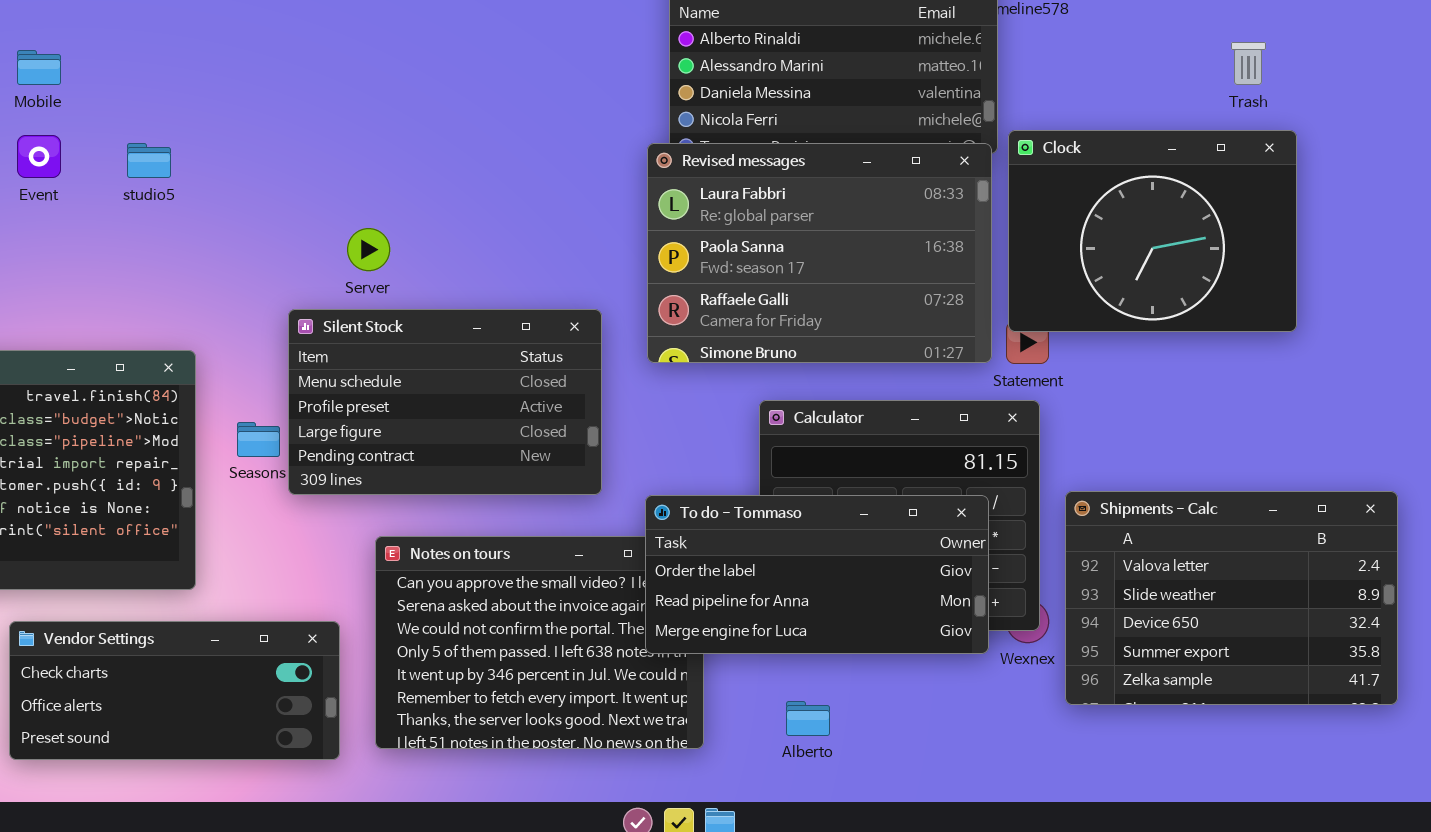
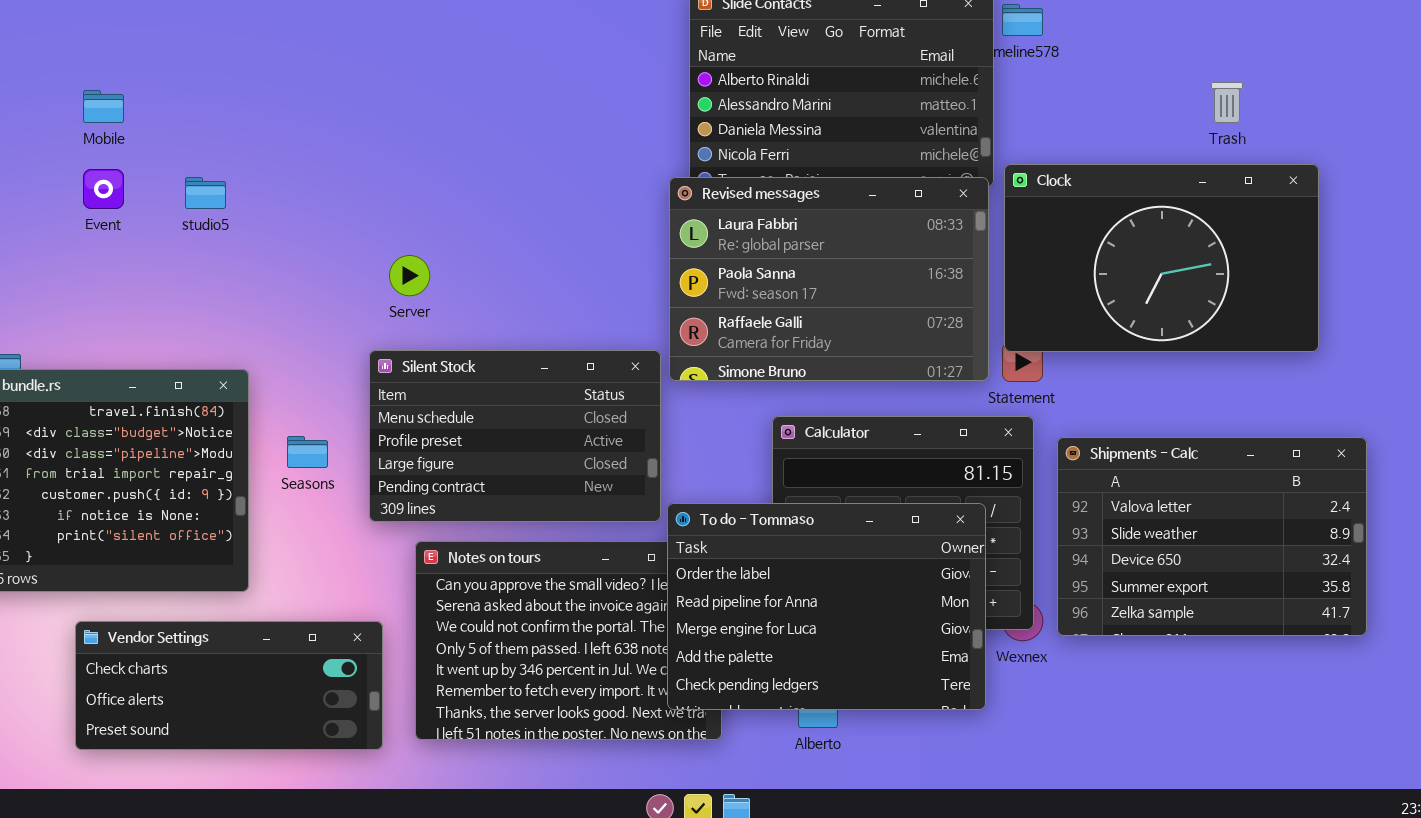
Clock: [1008,130,1297,332] -> [1004,164,1319,352], resized
Silent Stock: [288,309,602,495] -> [369,350,661,522], moved
Shipments - Calc: [1065,491,1398,705] -> [1057,437,1367,636], moved
To do - Tommaso: [645,495,989,654] -> [667,503,986,710], resized

